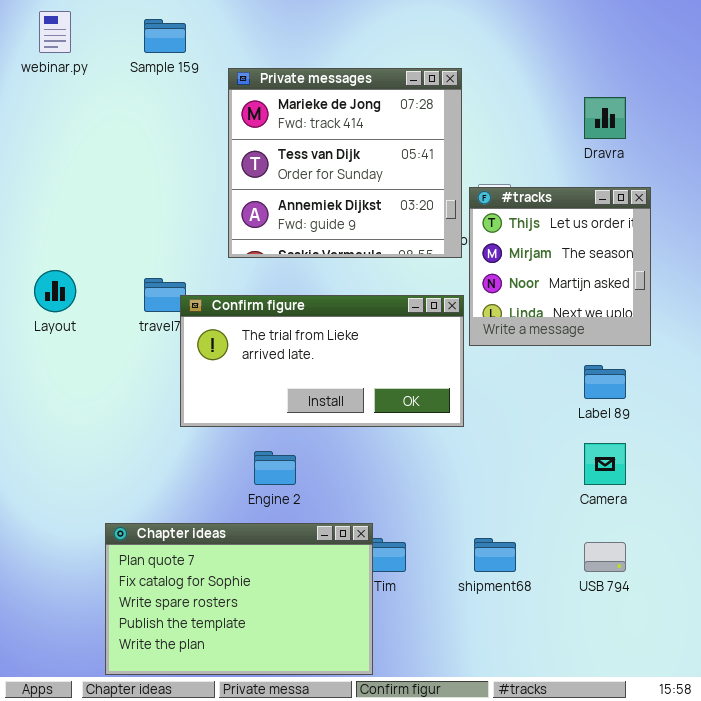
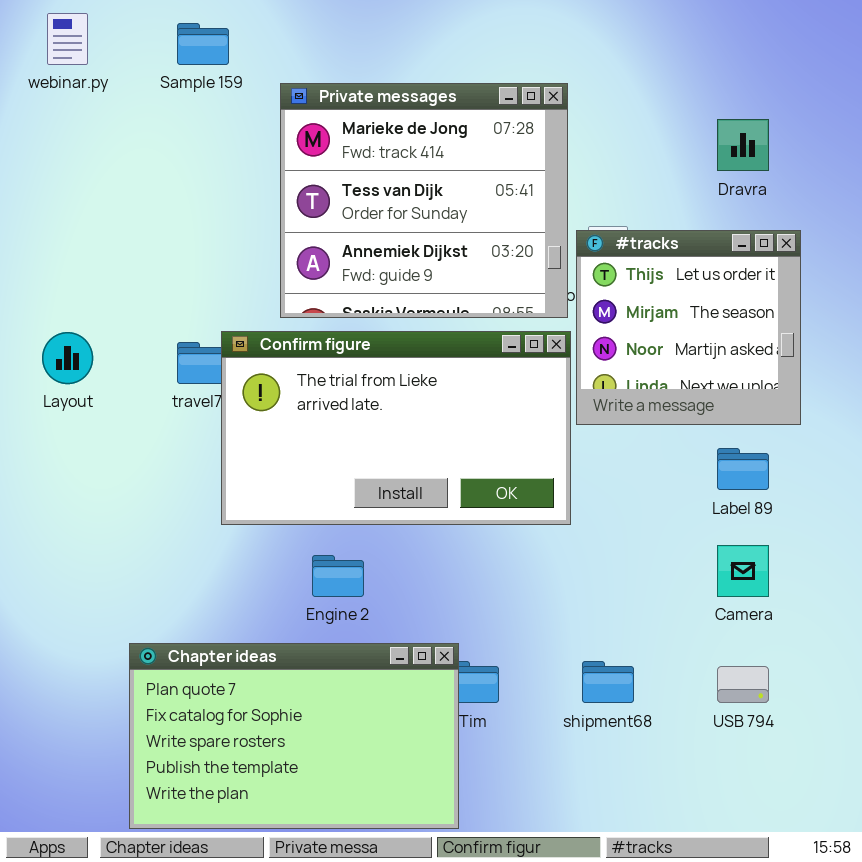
Confirm figure: [180,295,464,427] -> [221,331,571,525], resized

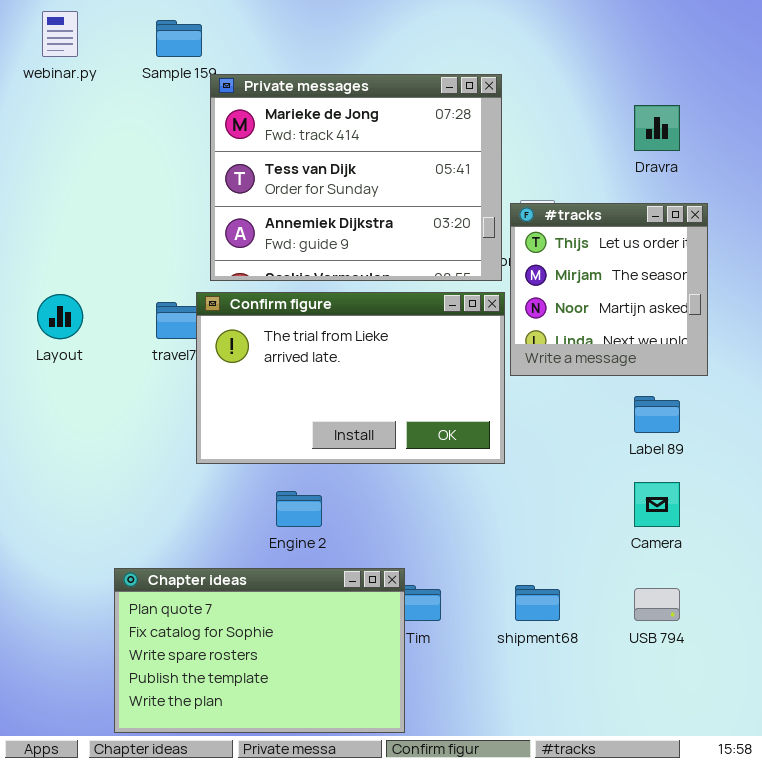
Private messages: [280,83,568,318] -> [210,74,502,281], resized

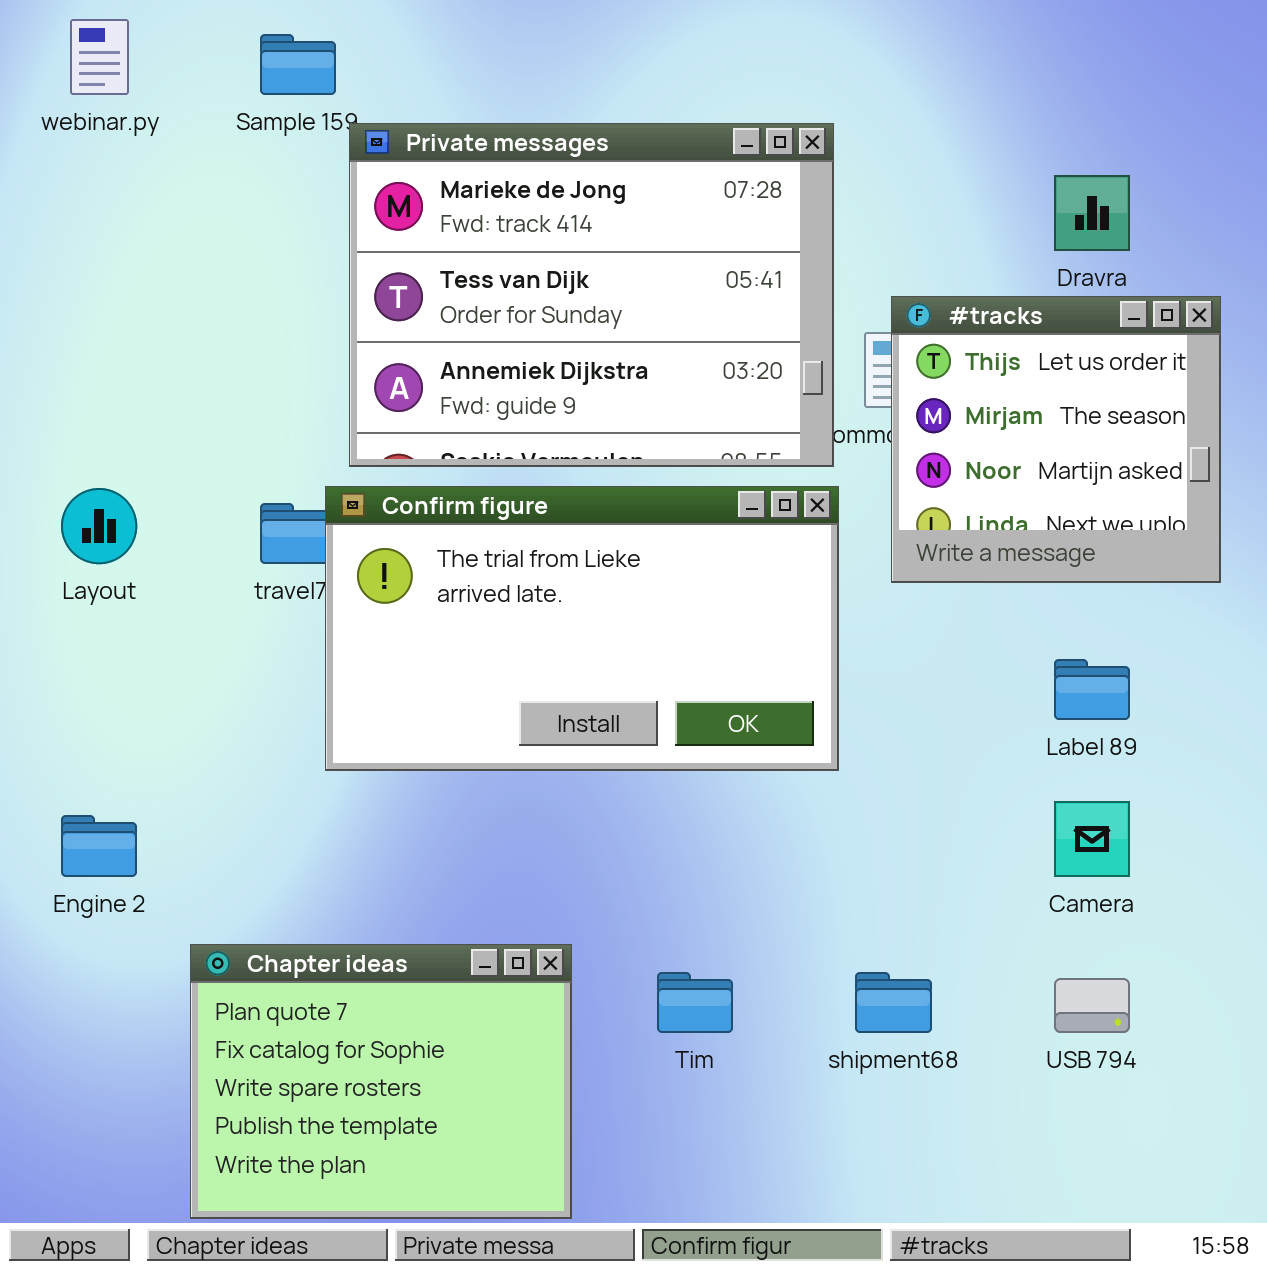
#tracks: [510,203,708,376] -> [891,296,1221,583], moved
Engine 2: [276,491,322,527] -> [61,815,137,877], moved
Chapter ideas: [114,568,405,733] -> [190,944,572,1219], resized

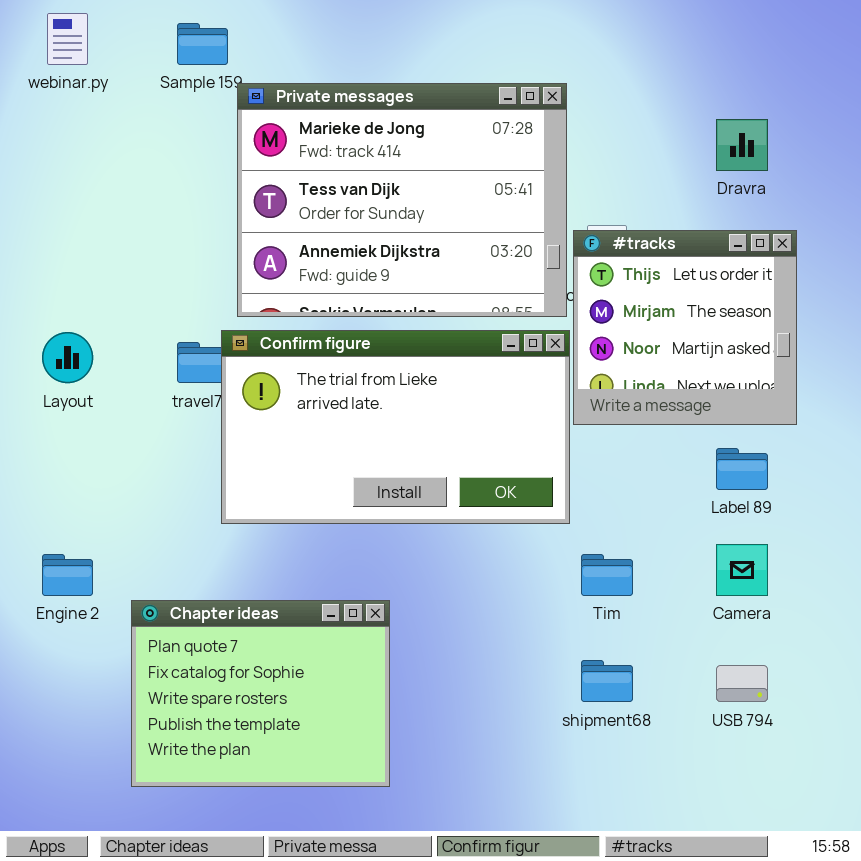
#tracks: [891,296,1221,583] -> [573,230,797,425], moved
Chapter ideas: [190,944,572,1219] -> [131,600,390,787], moved
Tim: [657,972,733,1033] -> [581,554,633,596], moved

